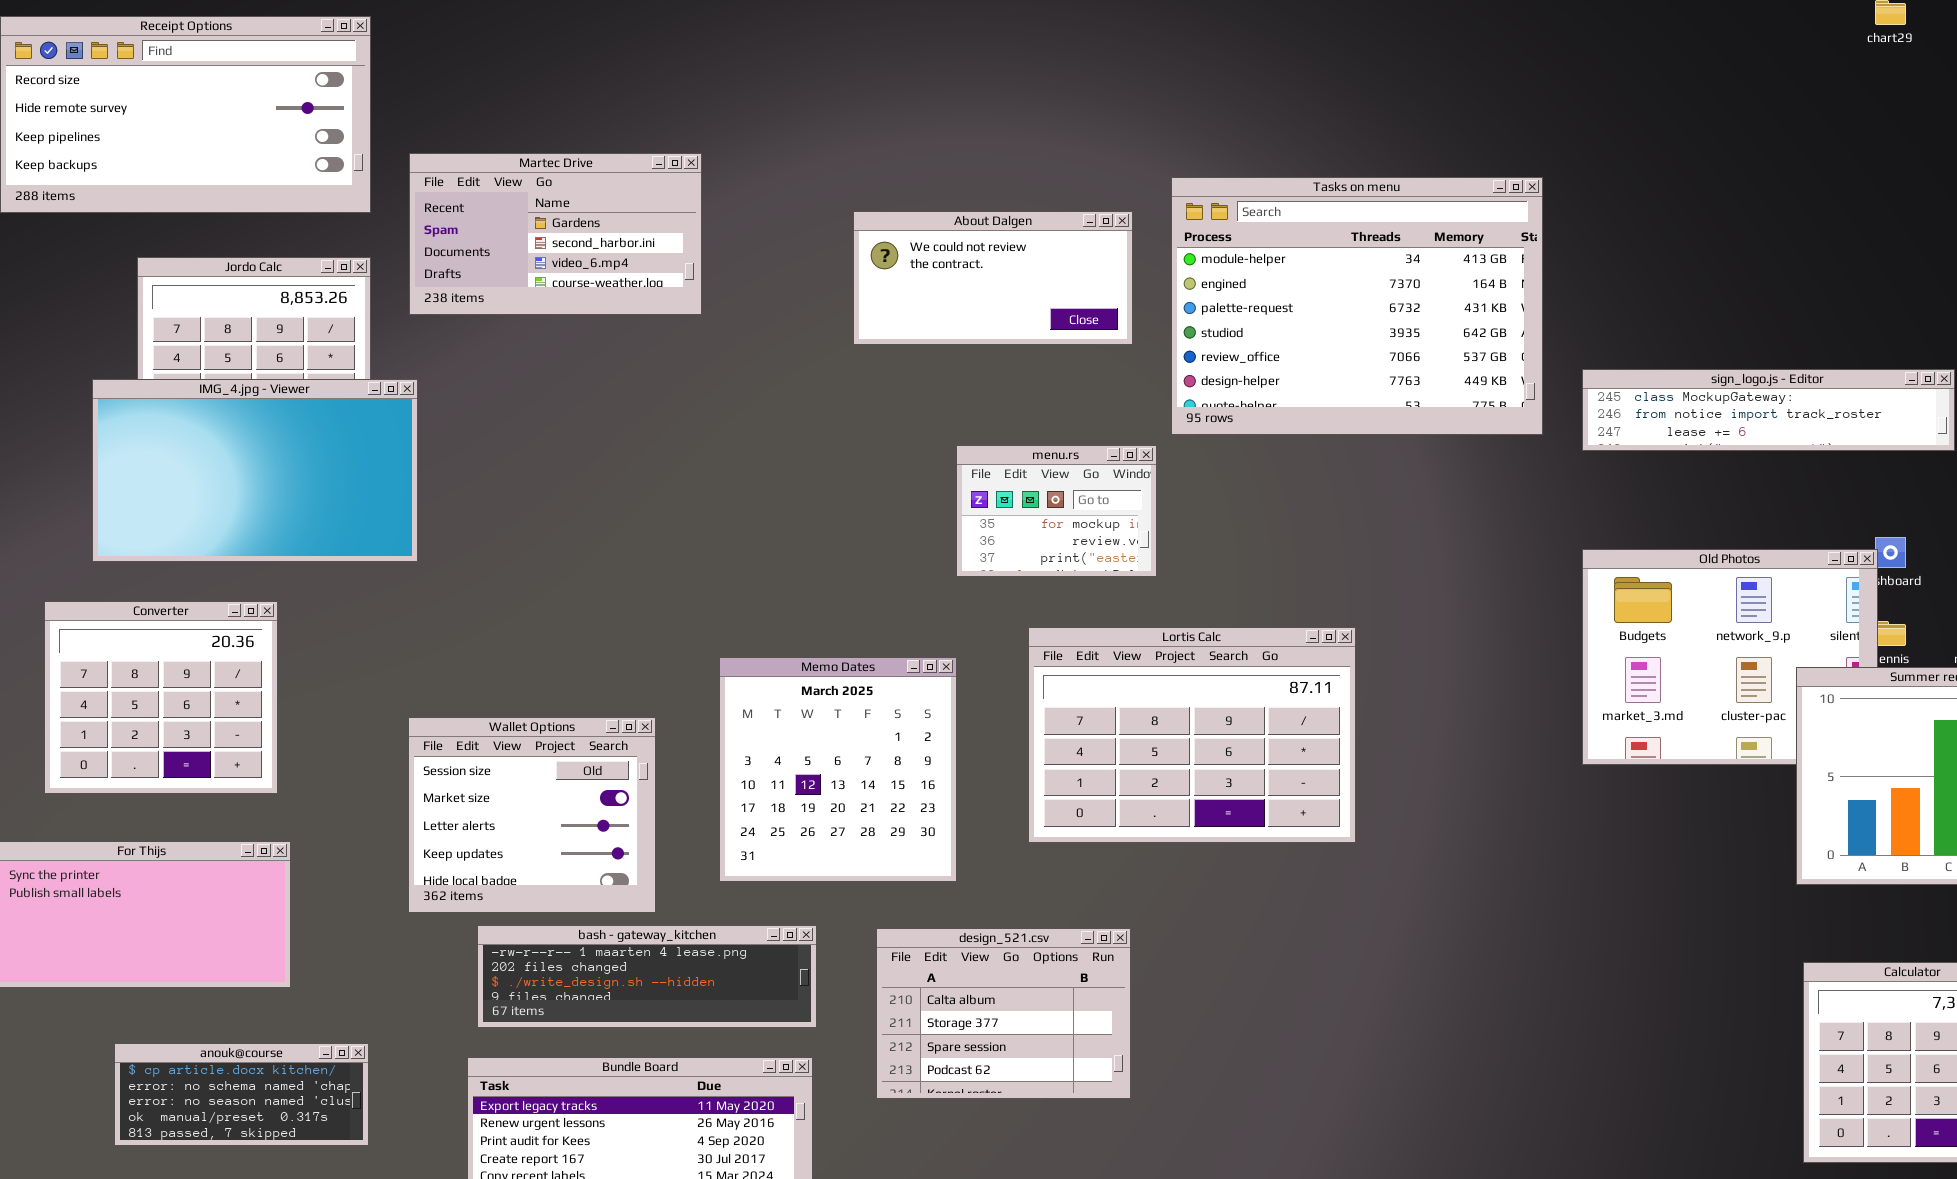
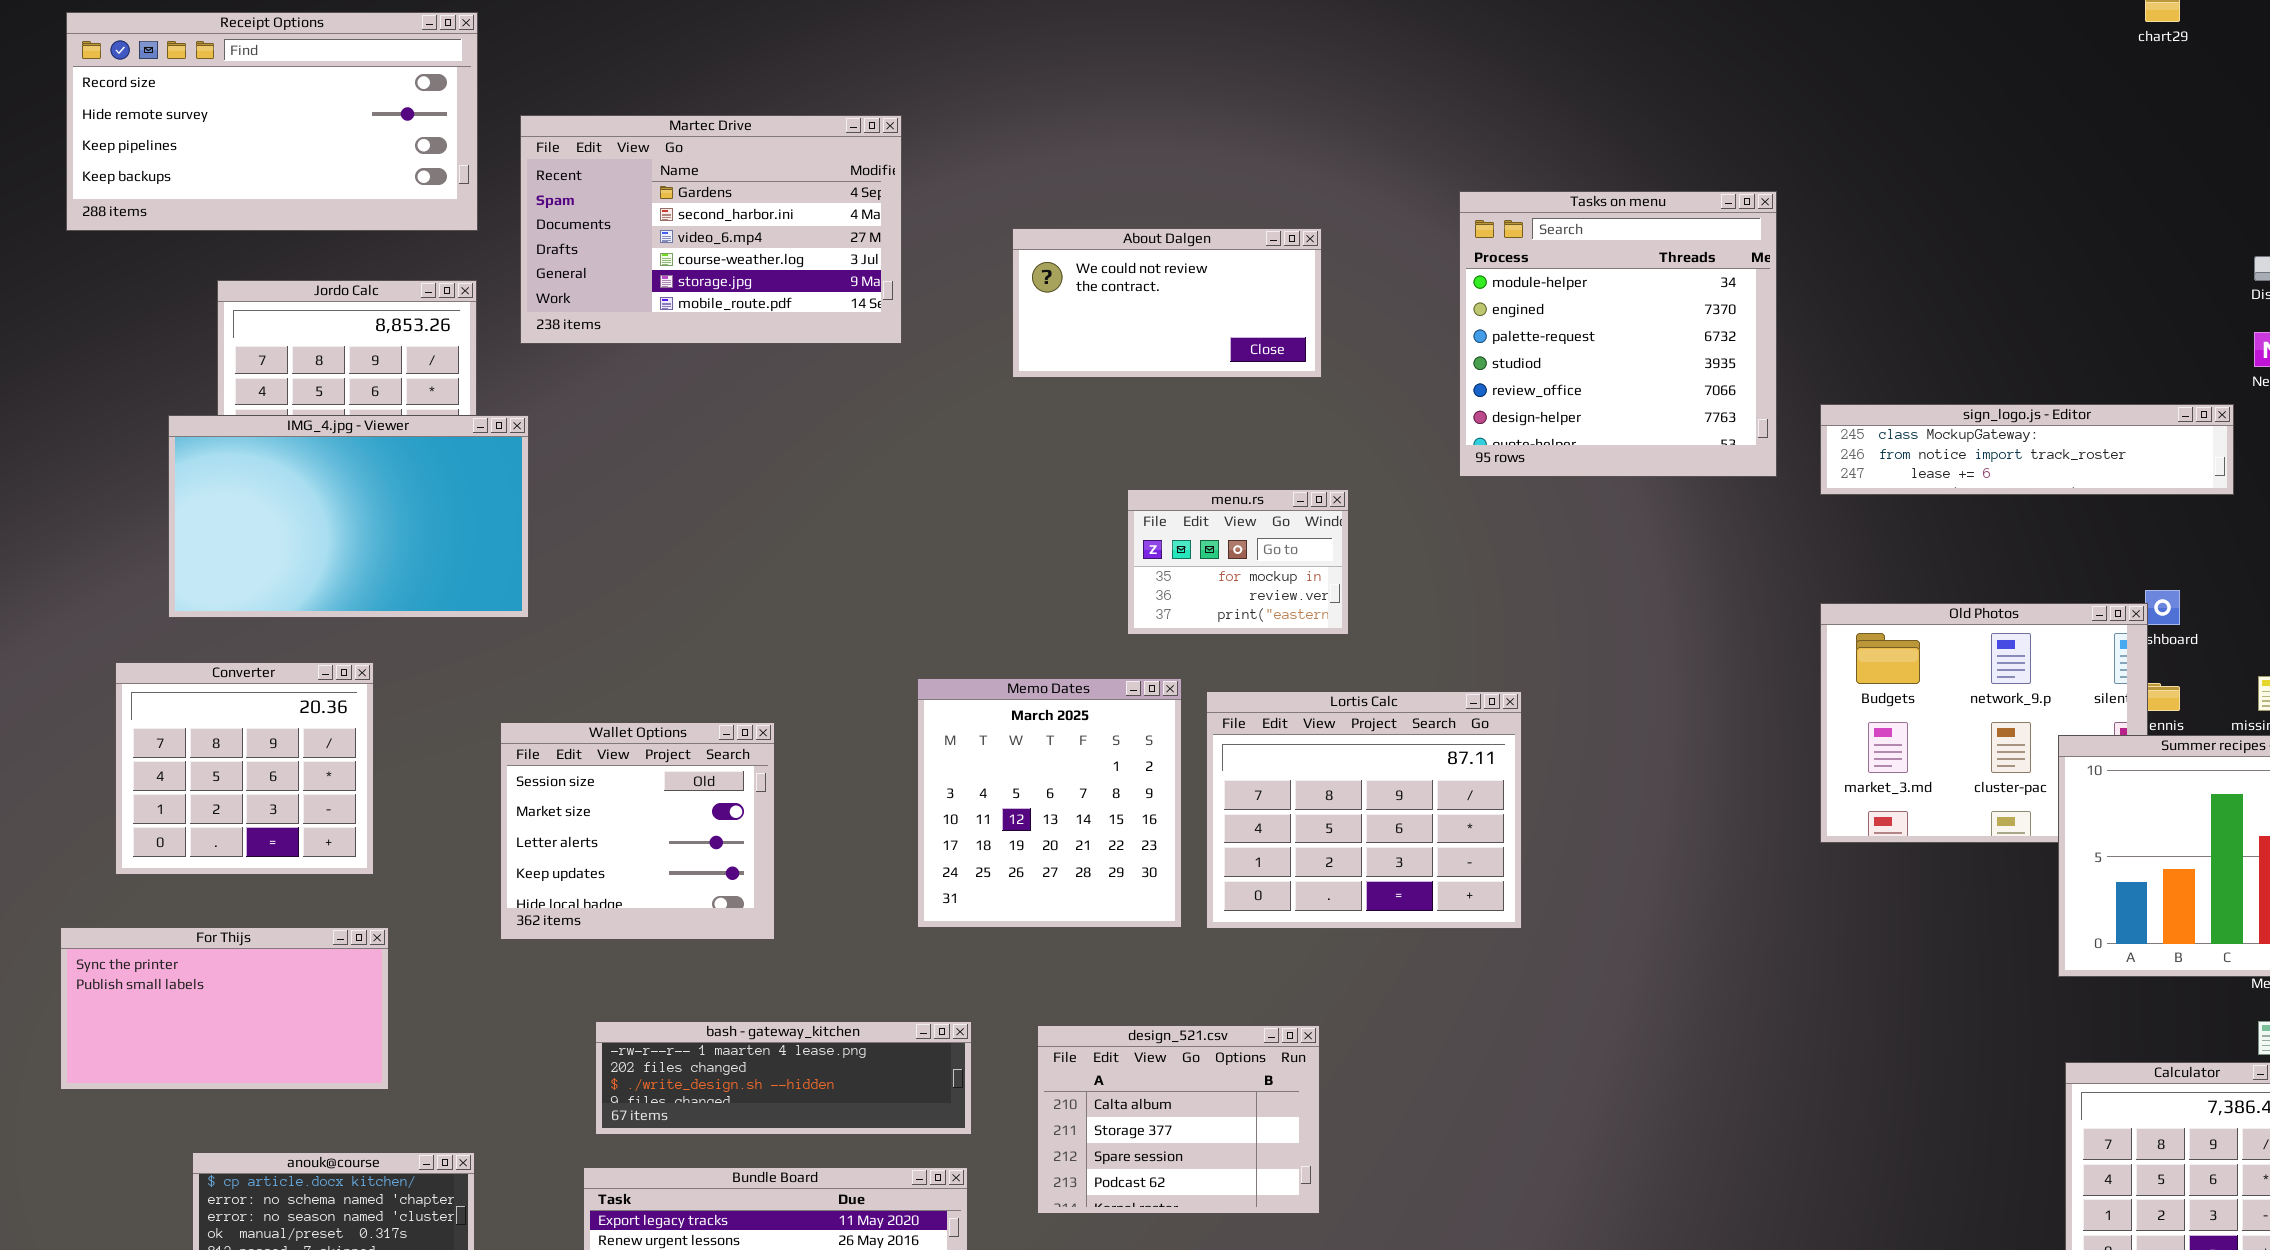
Martec Drive: [409,153,702,315] -> [520,115,902,344], resized
Tasks on menu: [1171,177,1543,435] -> [1459,191,1777,477], resized
Lortis Calc: [1028,627,1356,843] -> [1206,691,1522,929], resized
Memo Dates: [719,657,957,882] -> [917,678,1182,928], moved
Wallet Options: [408,717,656,913] -> [500,722,775,940], moved

